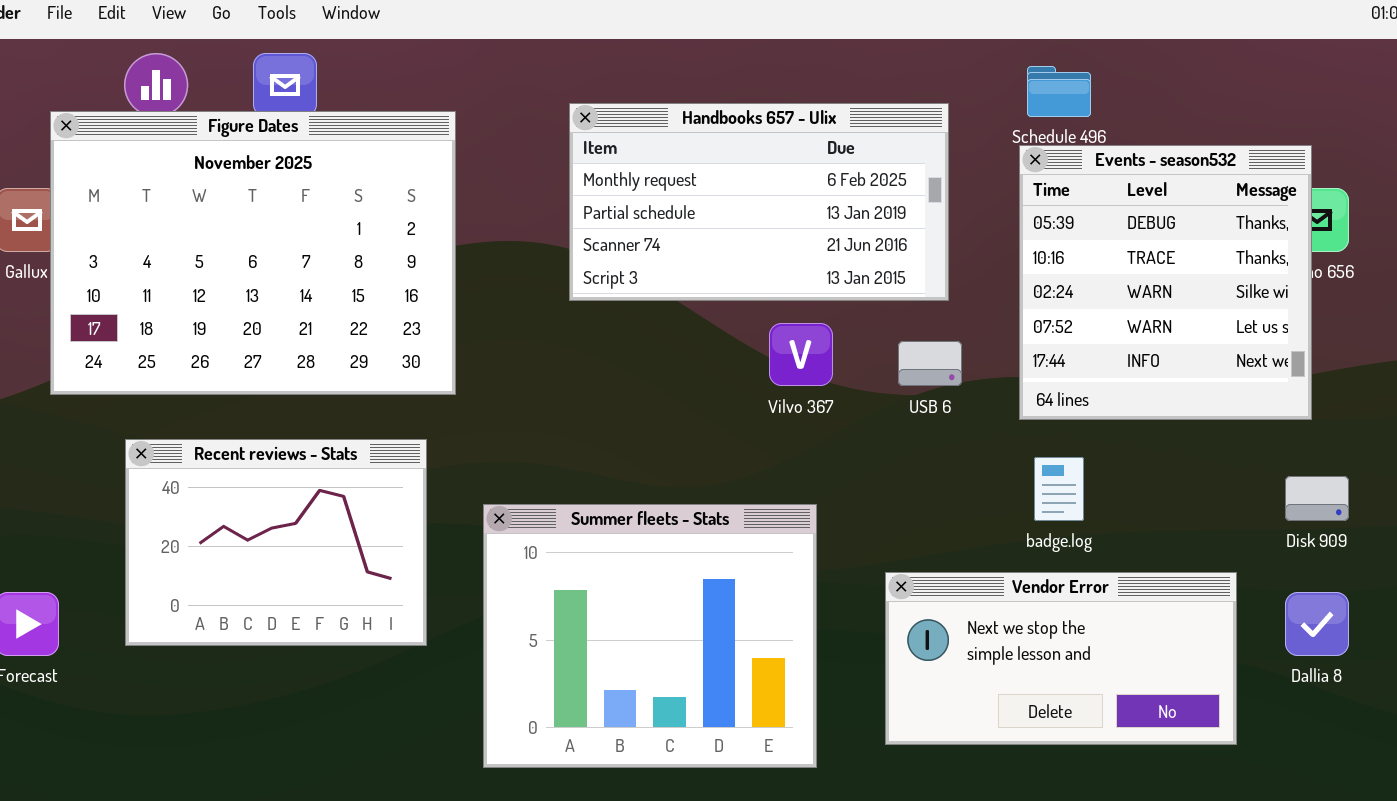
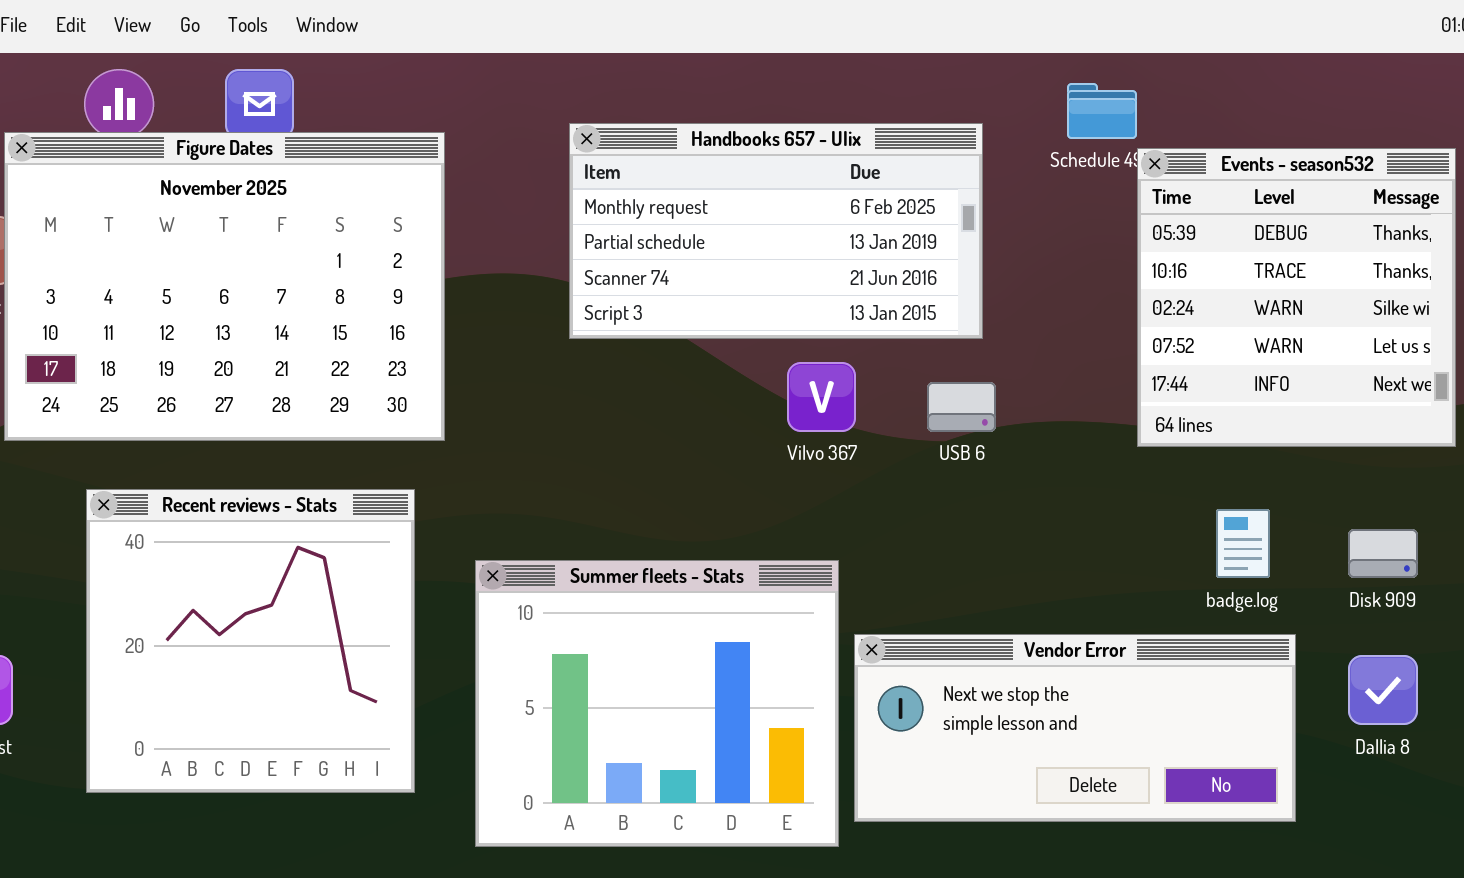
Events - season532: [1019,145,1312,420] -> [1137,148,1456,447], moved
Recent reviews - Stats: [125,439,427,646] -> [86,489,415,793], resized
badge.log: [1034,457,1084,521] -> [1216,509,1270,578], moved
Vendor Error: [885,572,1237,745] -> [854,634,1296,822], resized

